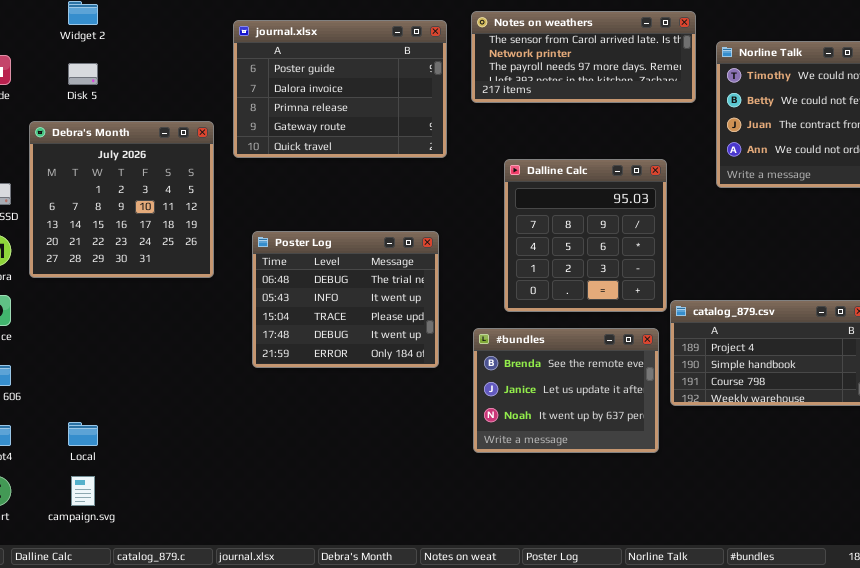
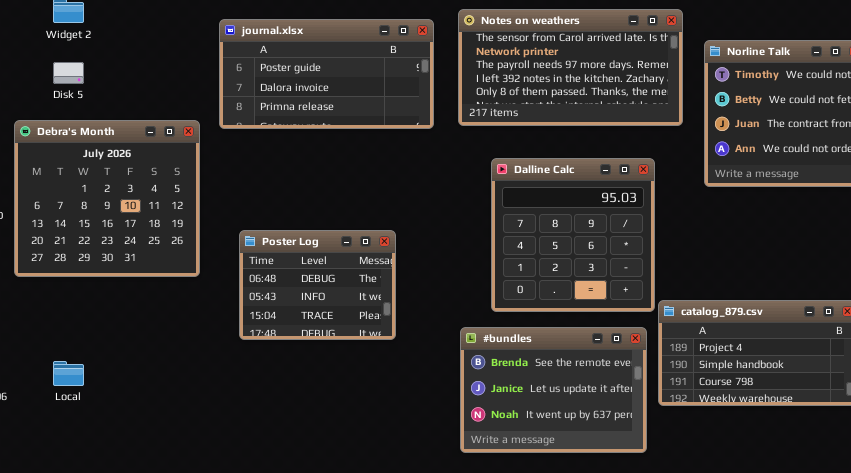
Notes on weathers: [471,11,696,103] -> [458,9,683,126], resized
journal.xlsx: [233,20,447,158] -> [219,19,434,129], resized
Poster Log: [252,231,439,368] -> [239,230,396,340], resized
Local: [68,422,98,446] -> [53,361,84,386], moved

